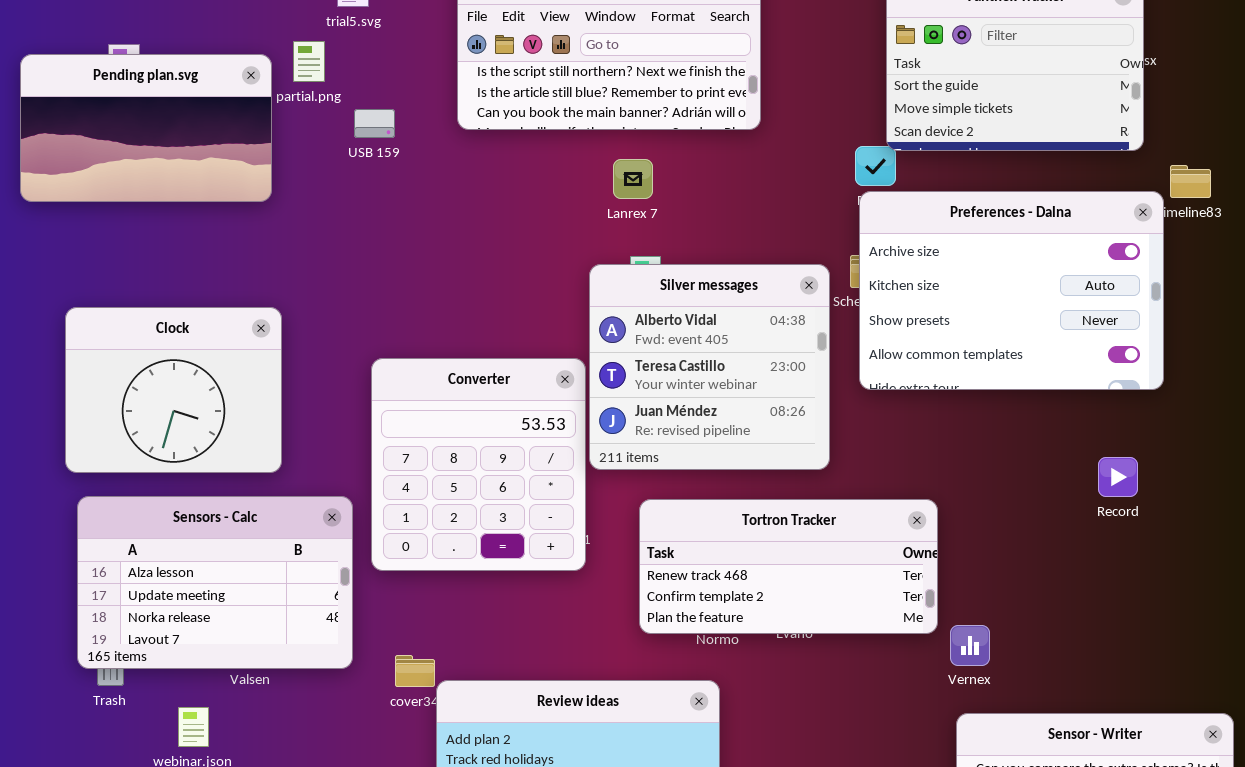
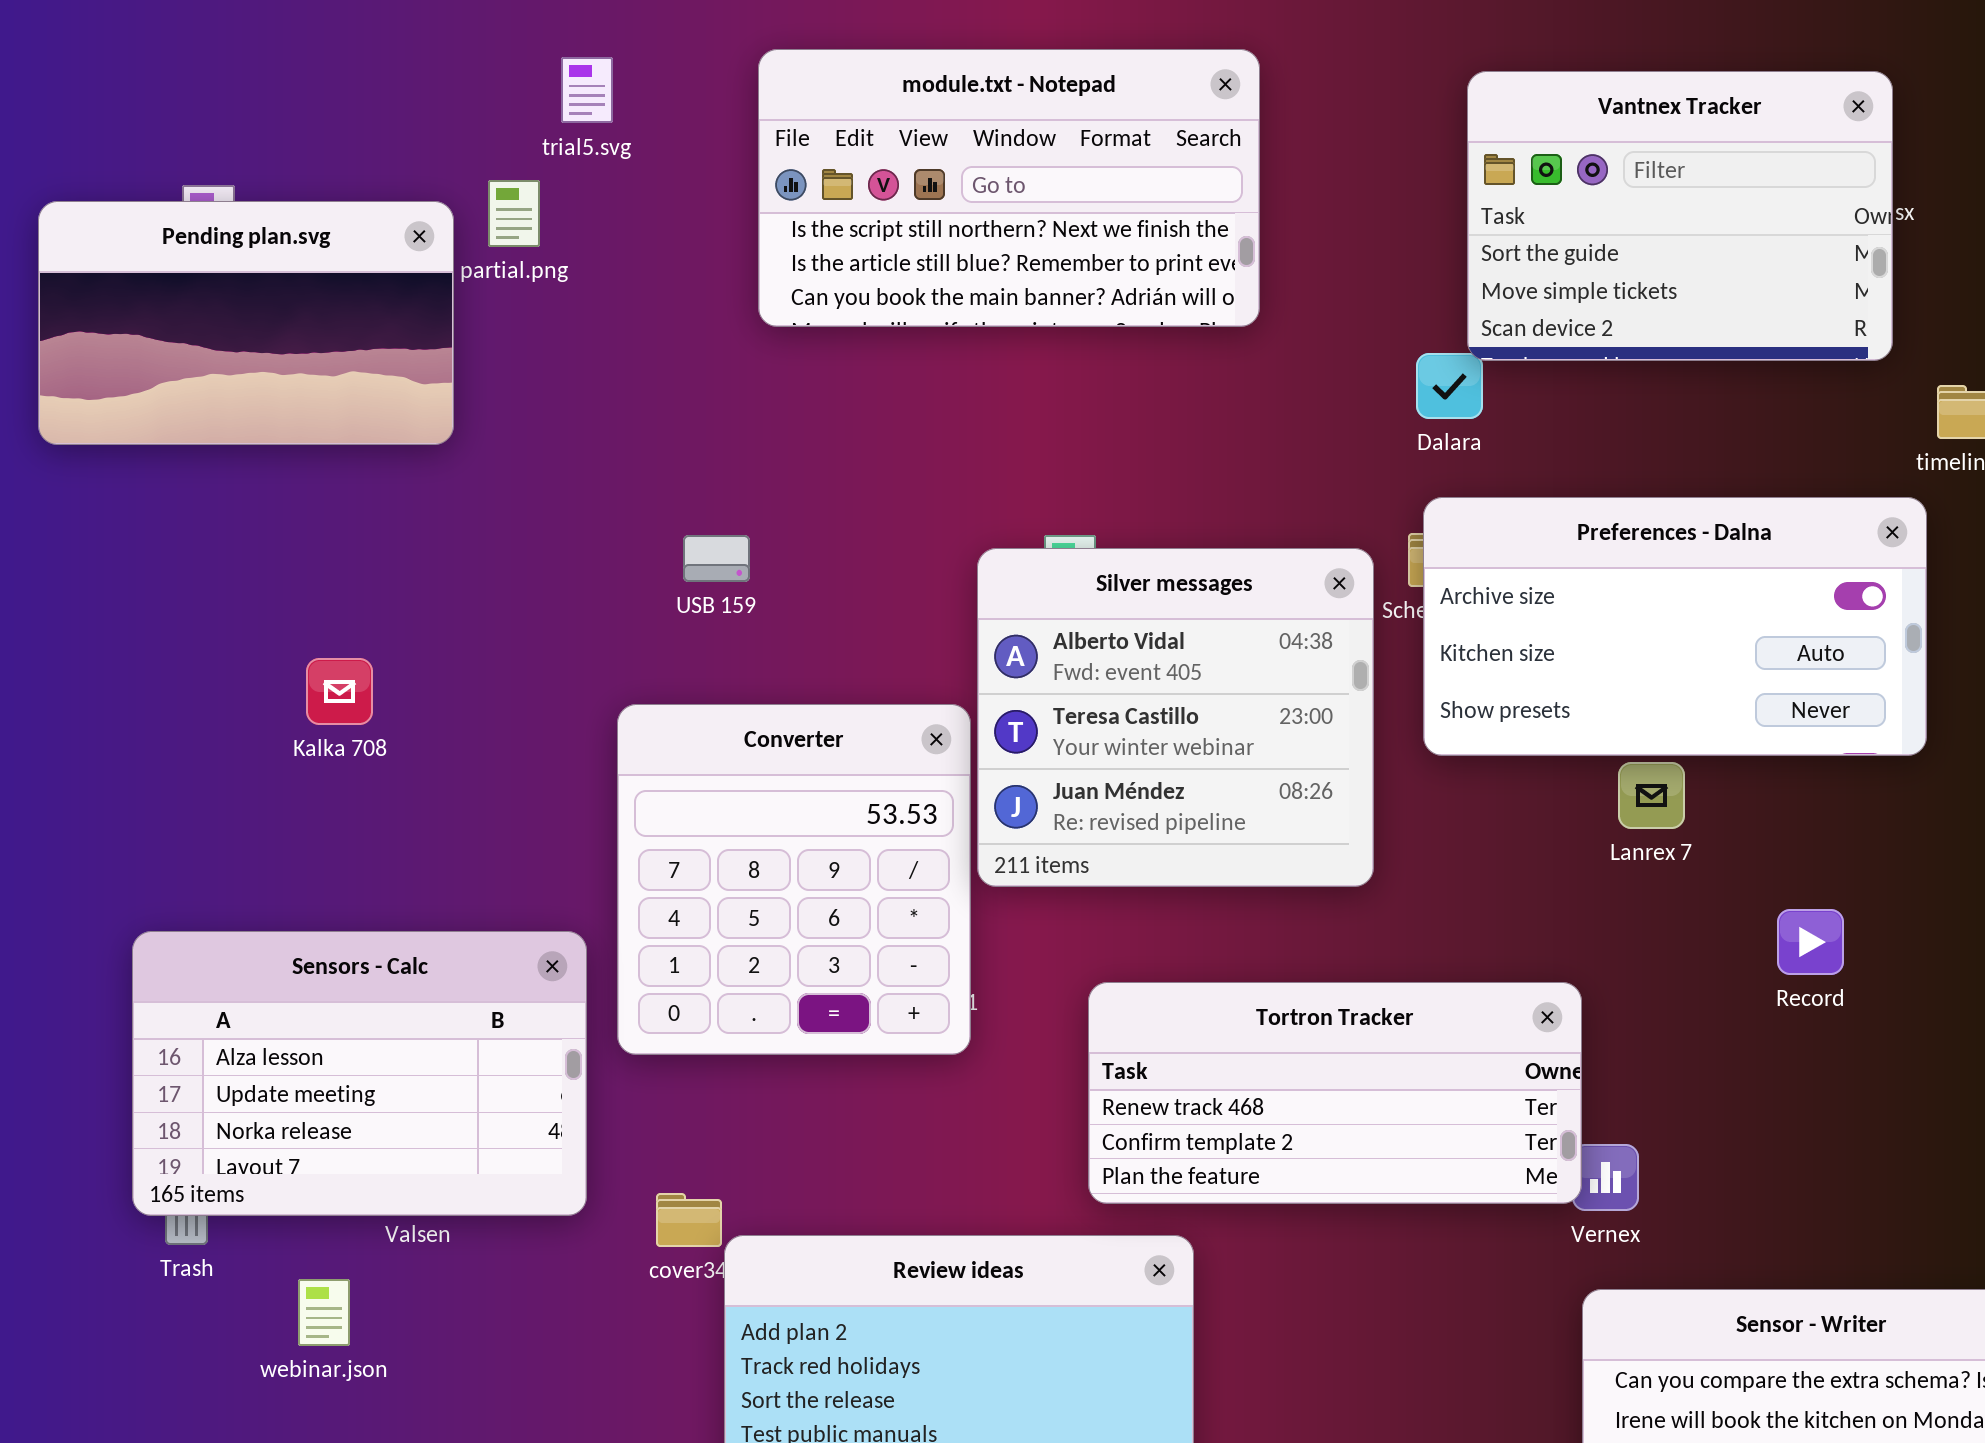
USB 159: [354,109,395,138] -> [683,535,750,582], moved
Lanrex 7: [613,159,653,199] -> [1618,762,1685,829], moved
Preferences - Dalna: [859,191,1164,390] -> [1423,497,1927,756], resized
Clock: [65,307,282,473] -> none, closed
Record: [1098,457,1138,497] -> [1777,909,1844,975], moved
Tortron Tracker: [639,499,938,634] -> [1088,982,1582,1204], moved

